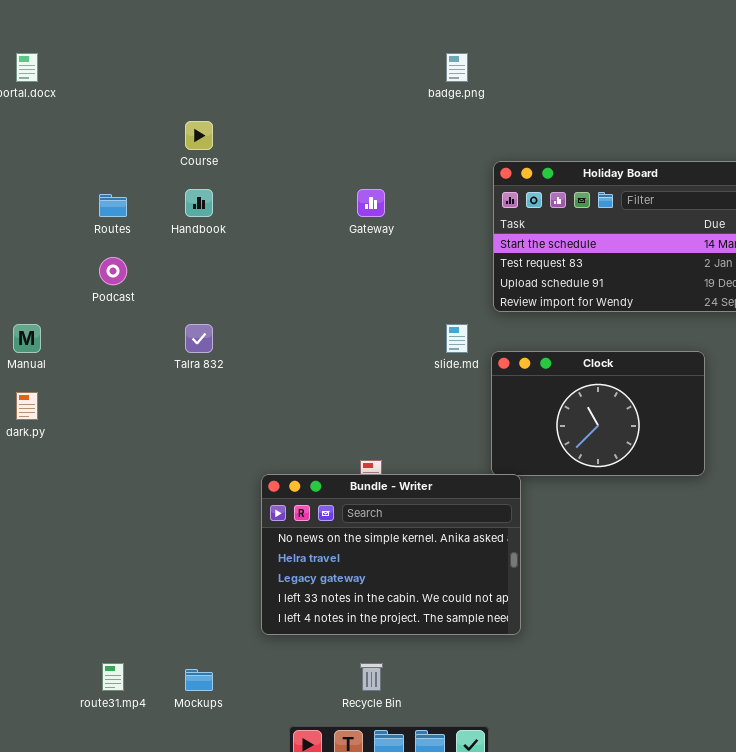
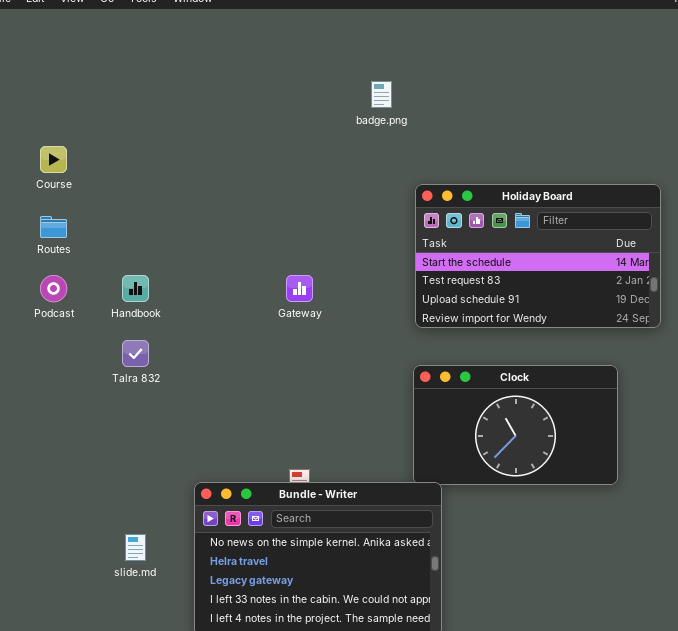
Course: [185,121,213,150] -> [40,146,67,173], moved
Handbook: [185,189,213,217] -> [122,275,149,302], moved
Gateway: [357,189,385,217] -> [286,275,313,302], moved
slide.md: [446,324,468,353] -> [125,534,146,561], moved

